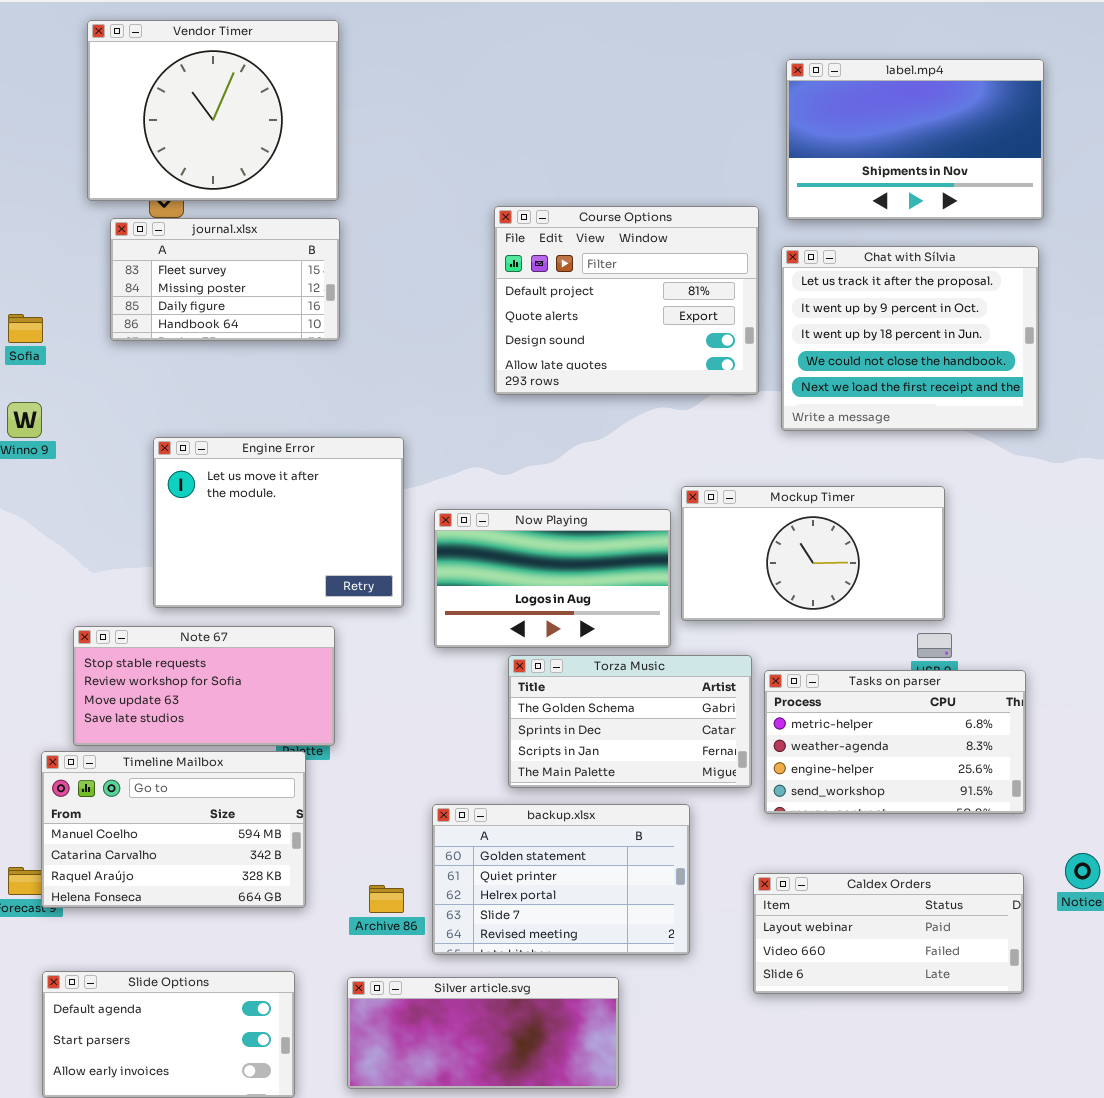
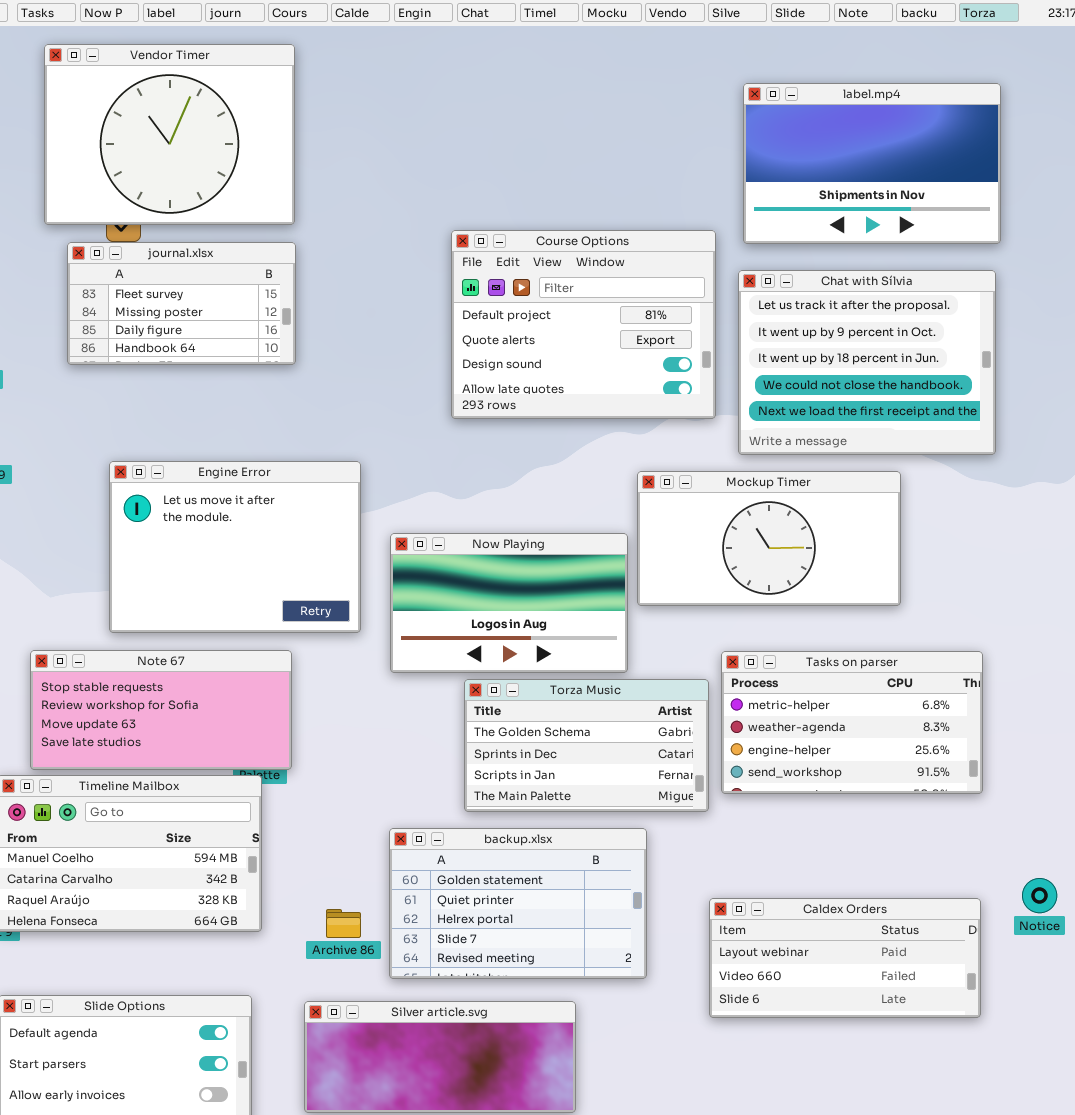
Mockup Timer: [681,486,945,621] -> [637,471,901,606], moved
Tasks on parser: [764,670,1026,814] -> [721,651,983,794], moved

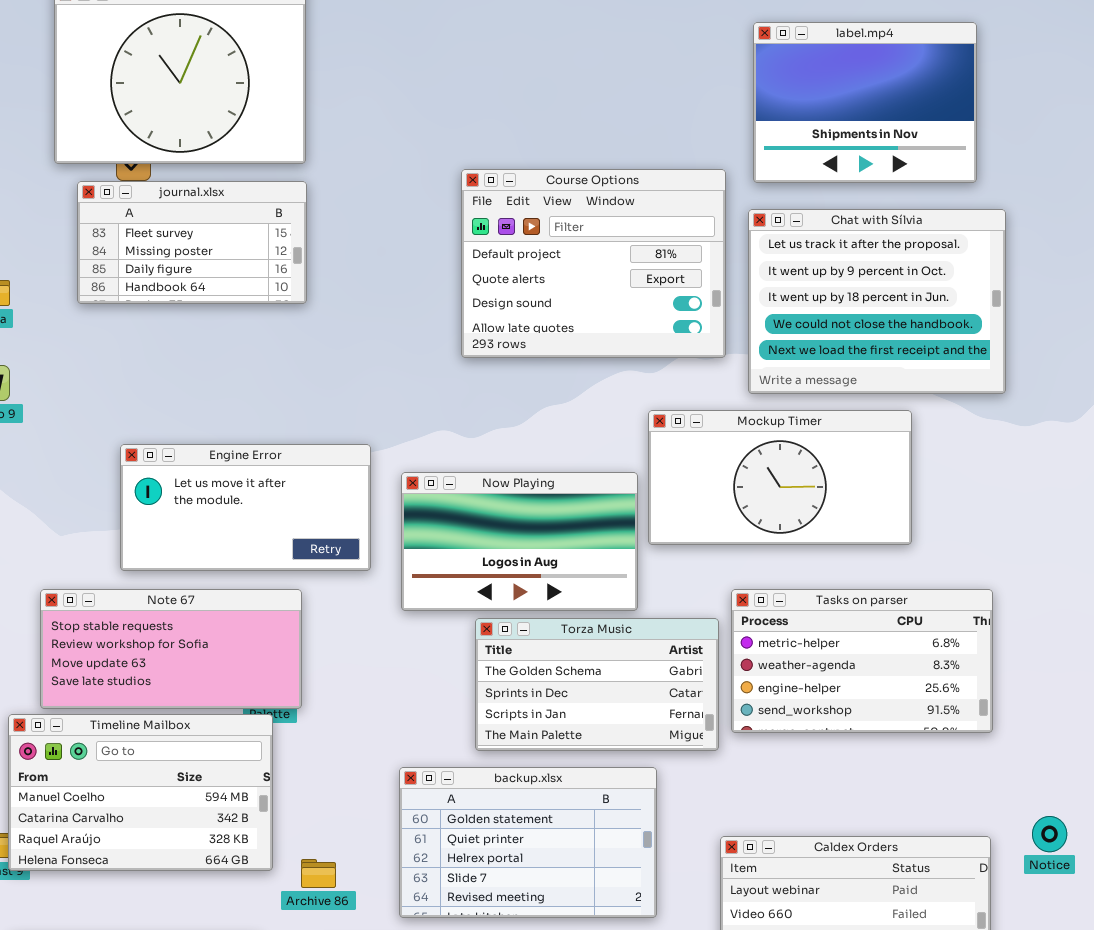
label.mp4: [743,83,1001,244] -> [753,22,977,183], resized
Engine Error: [109,461,361,633] -> [120,444,371,571], resized
Archive 86: [326,909,361,938] -> [301,859,336,888], moved

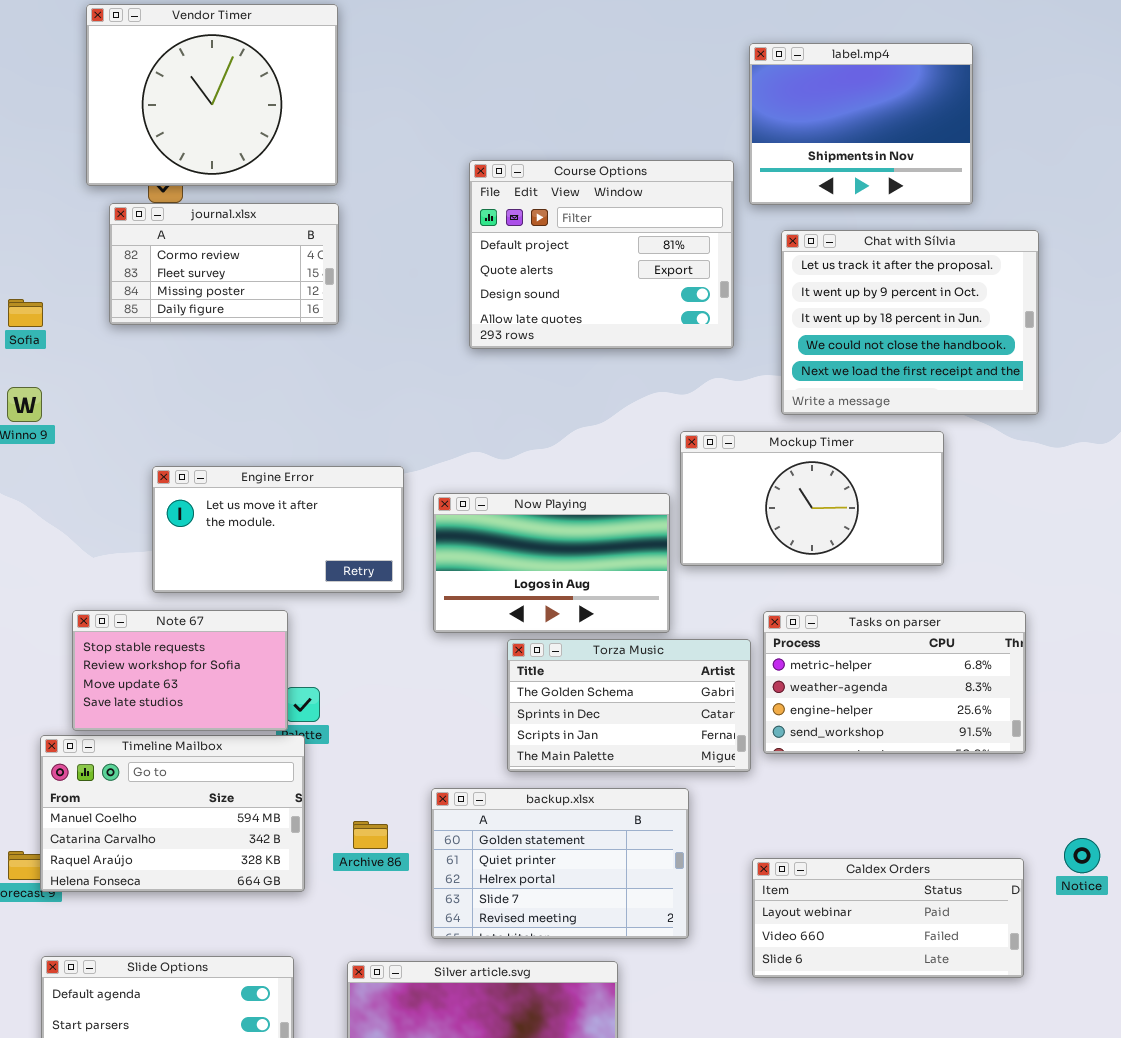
label.mp4: [753,22,977,183] -> [749,43,973,205], moved
Course Options: [461,169,726,358] -> [469,160,734,349], moved
journal.xlsx: [77,181,307,304] -> [109,203,339,325], scrolled up 1 row
Note 67: [40,589,302,709] -> [72,610,288,731], resized
Archive 86: [301,859,336,888] -> [353,821,388,849], moved

